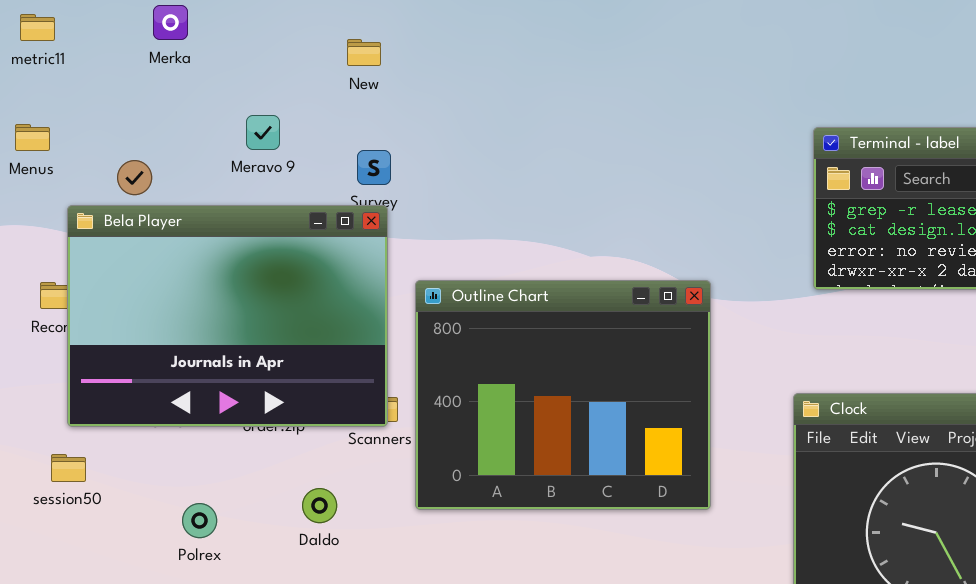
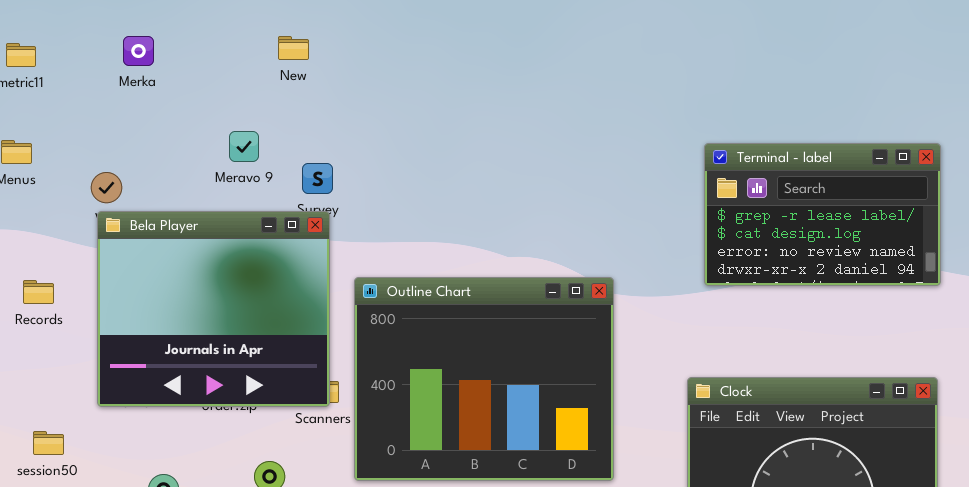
New: [347,39,381,66] -> [278,36,309,60], moved
Meravo 9: [246,115,280,150] -> [229,131,259,162], moved
Bela Player: [67,205,388,427] -> [97,211,330,407], resized

